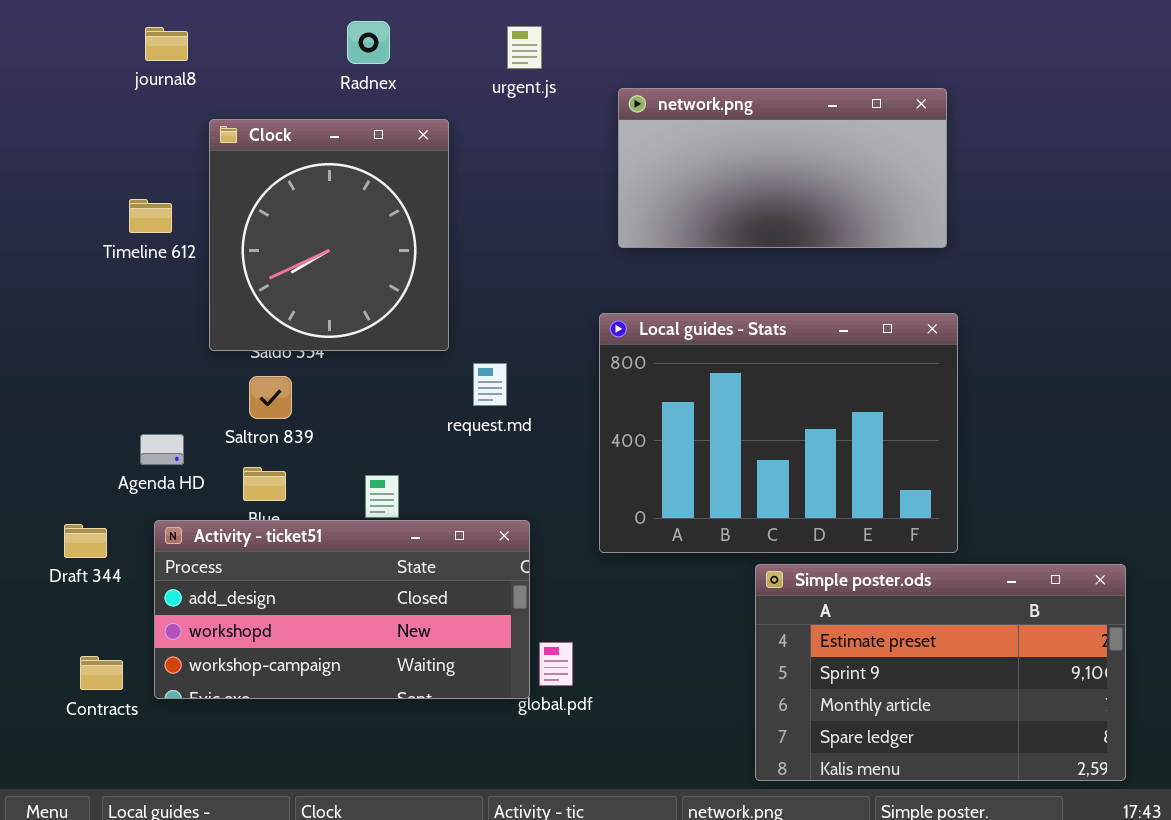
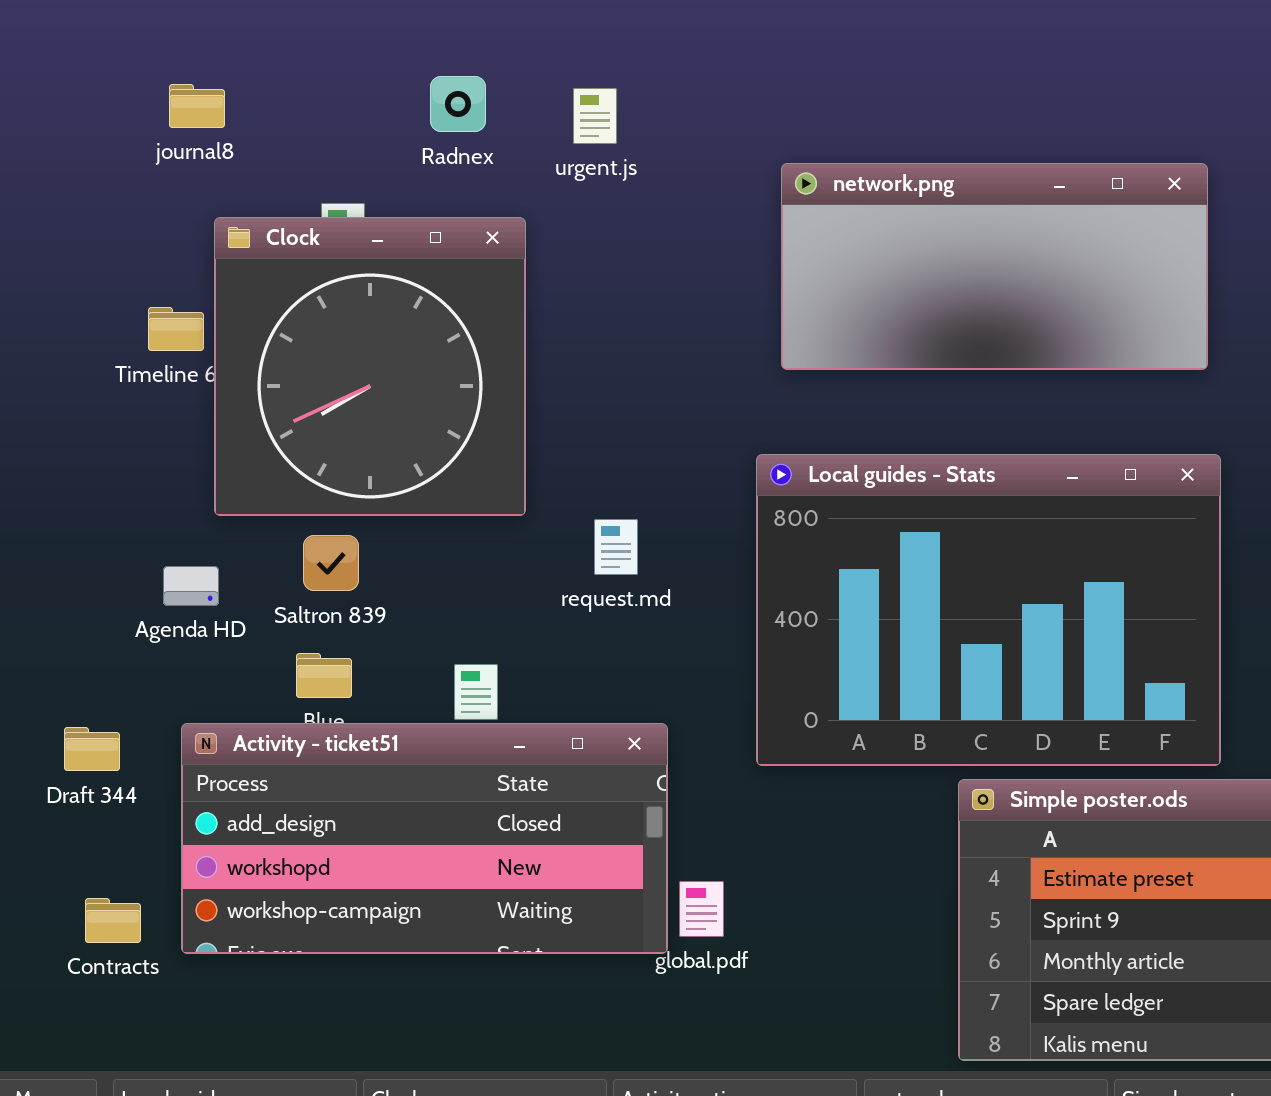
urgent.js: [507,26,542,69] -> [573,88,617,144], moved
Clock: [209,119,449,351] -> [214,217,526,516], moved
Agenda HD: [140,434,184,465] -> [163,566,219,606], moved

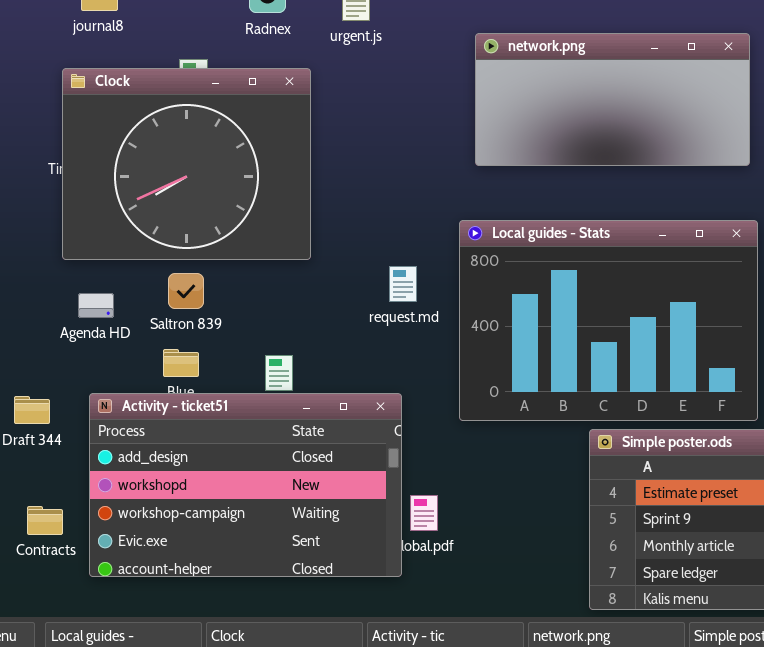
Clock: [214,217,526,516] -> [62,68,311,260], resized
request.md: [594,519,638,575] -> [389,266,417,302], moved
Activity - ticket51: [181,723,668,954] -> [89,393,402,577], resized

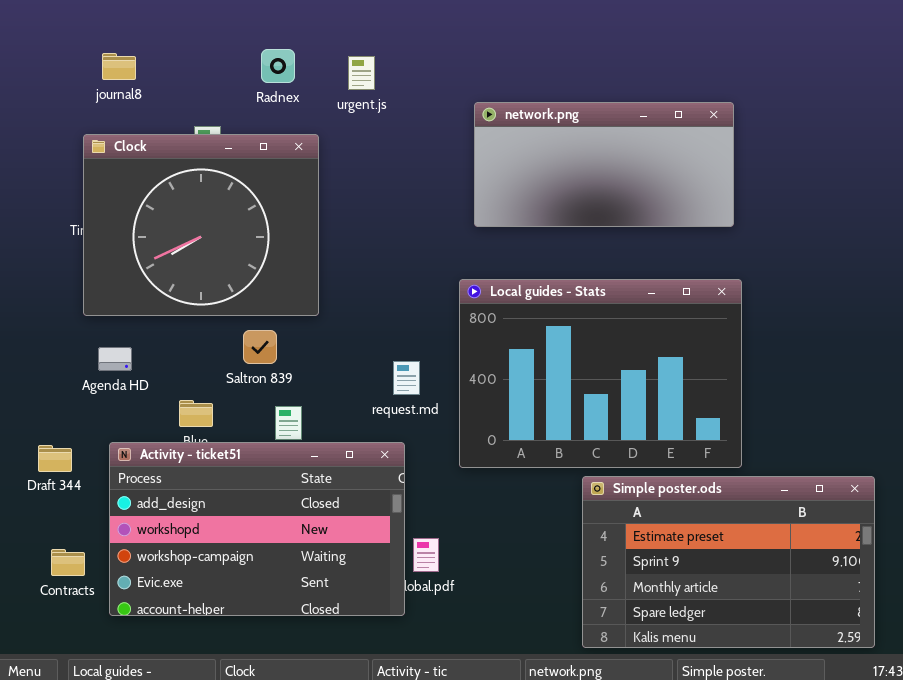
request.md: [389,266,417,302] -> [393,361,420,395], moved
Saltron 839: [168,273,204,309] -> [243,330,277,364], moved

